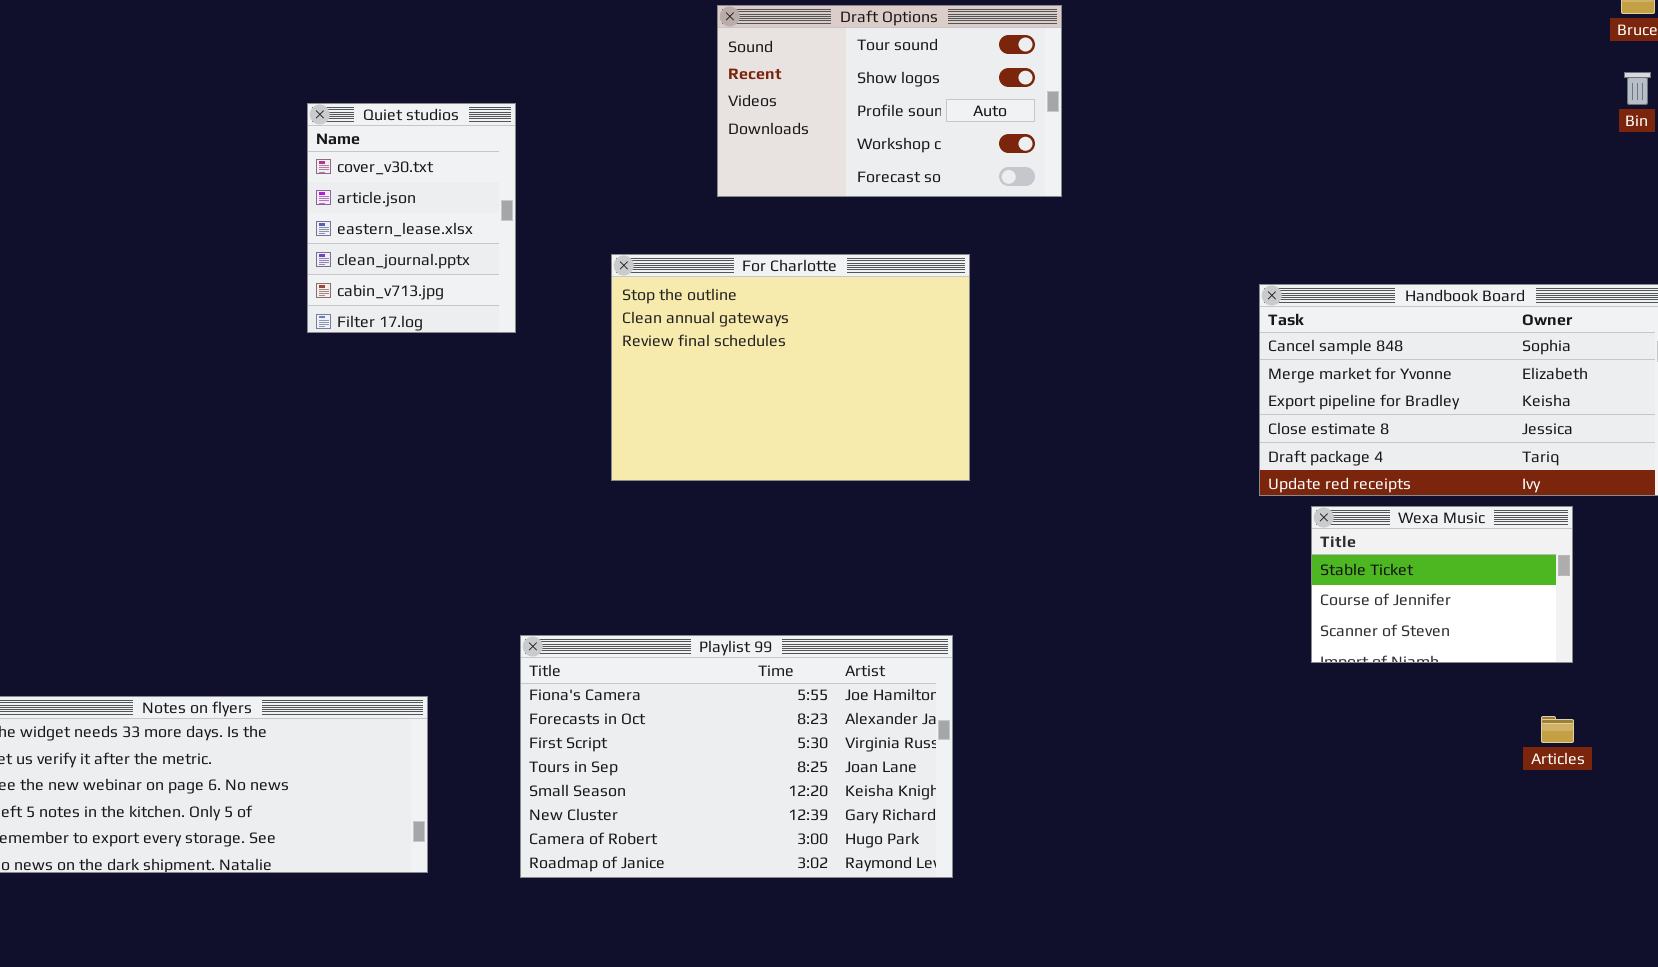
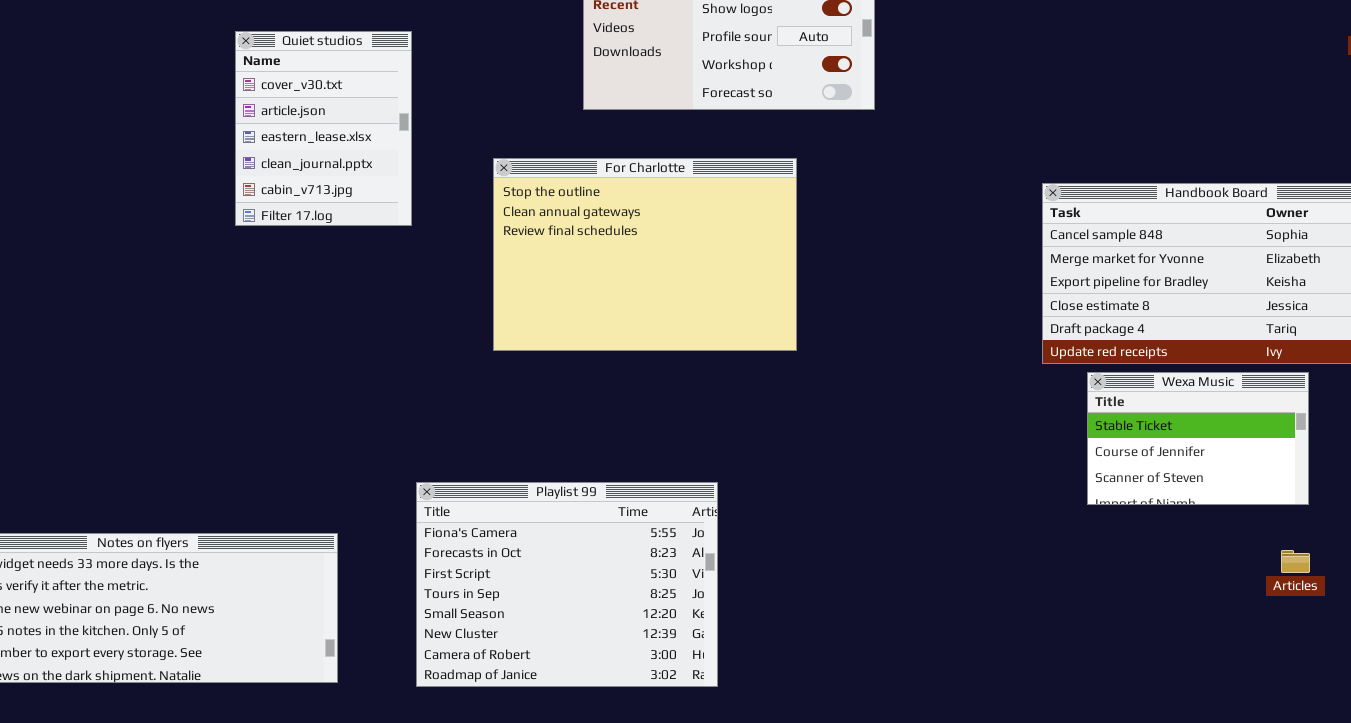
Playlist 99: [520,635,953,878] -> [416,482,718,687], resized

